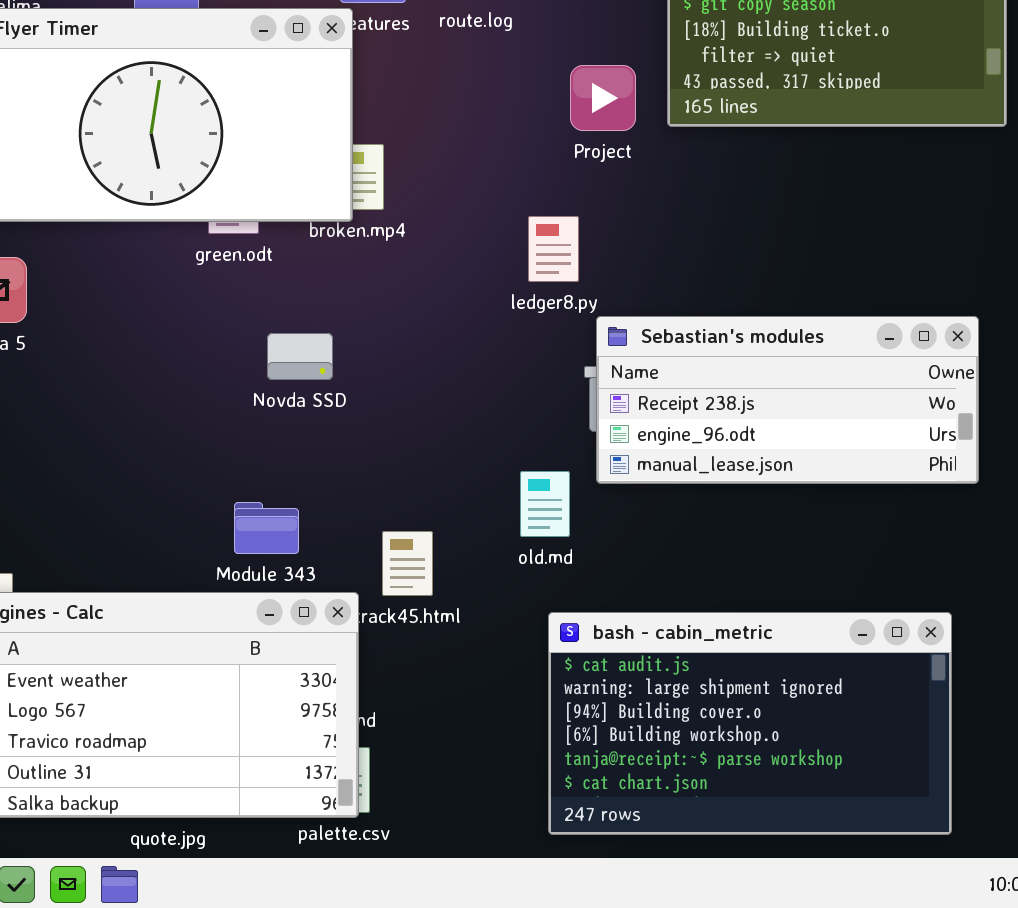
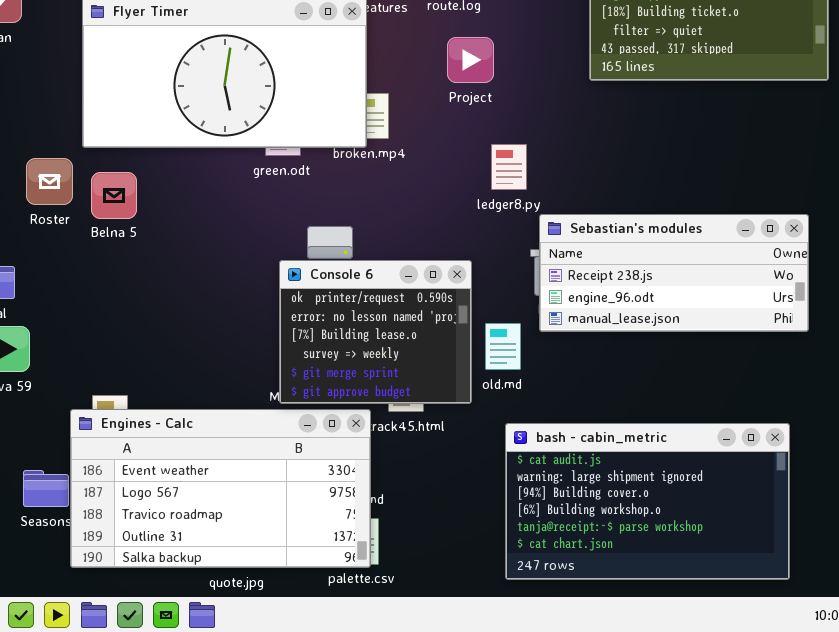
Project: [570,65,636,131] -> [447,37,494,83], moved
Console 6: none -> [279,260,472,404], opened

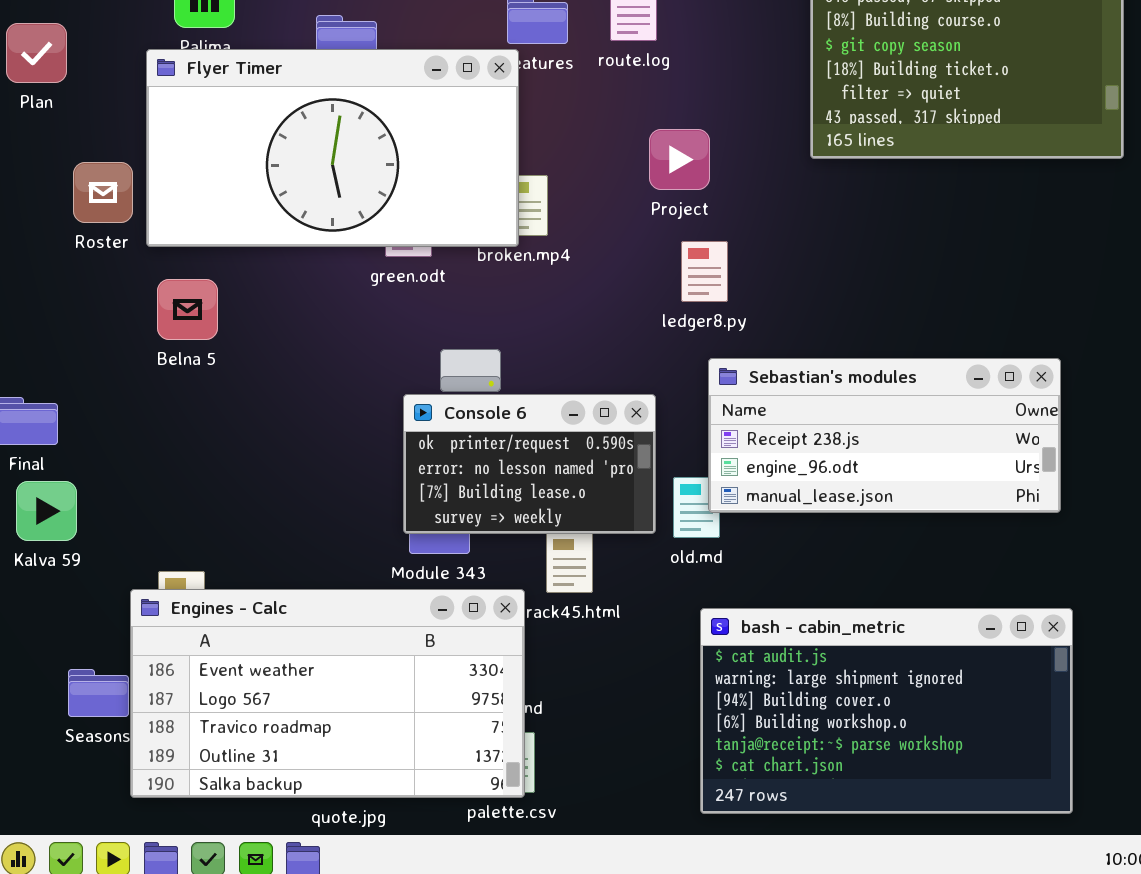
Project: [447,37,494,83] -> [649,129,710,190], moved
Roster: [26,158,73,205] -> [73,162,133,223], moved
Sebastian's modules: [539,214,809,332] -> [708,358,1061,513], moved
Console 6: [279,260,472,404] -> [403,394,656,534], resized

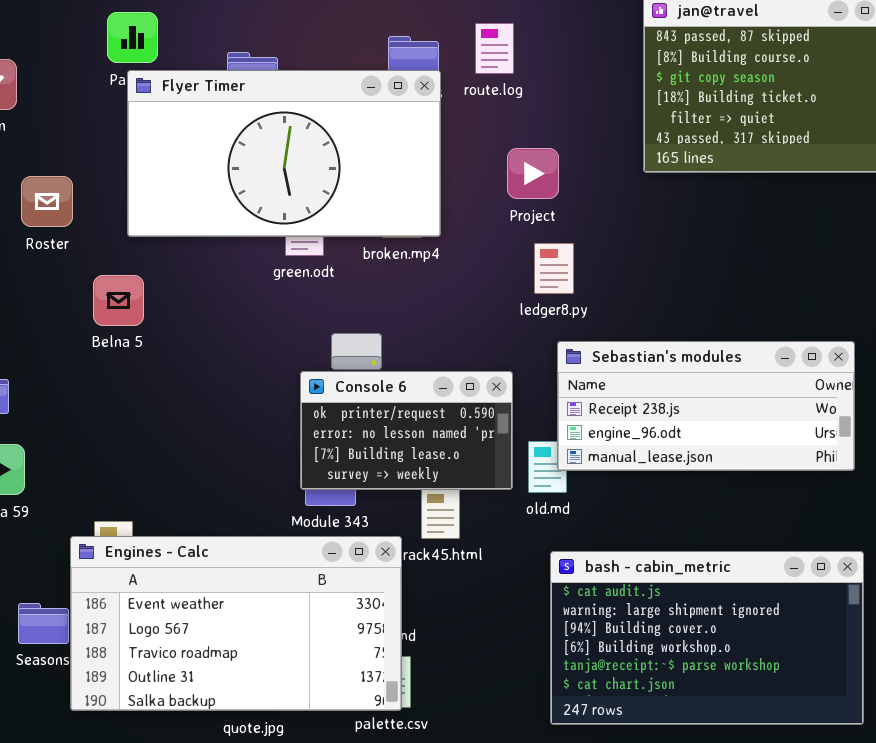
Flyer Timer: [146,49,519,247] -> [127,70,441,237], moved

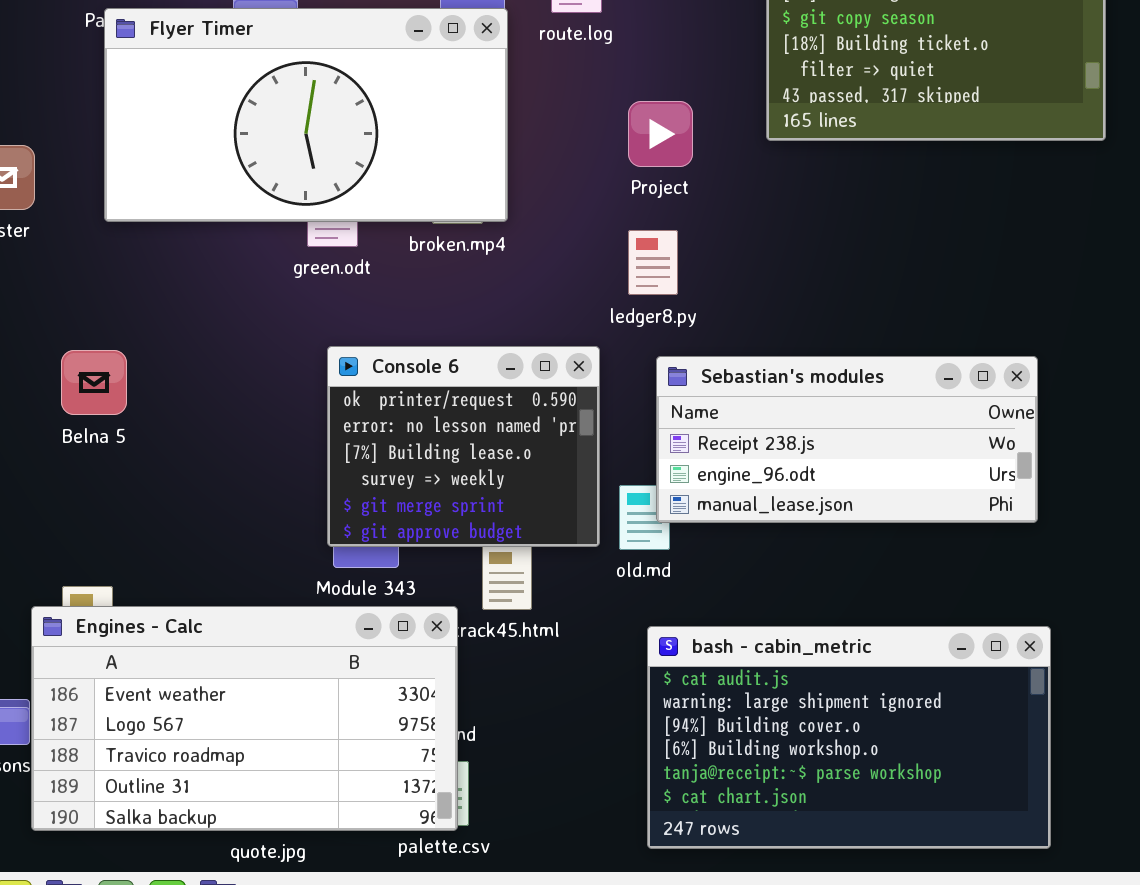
Project: [507,148,559,199] -> [628,101,693,167], moved
Belna 5: [93,275,144,326] -> [61,350,127,415], moved
Console 6: [300,371,513,490] -> [327,346,600,547], resized

